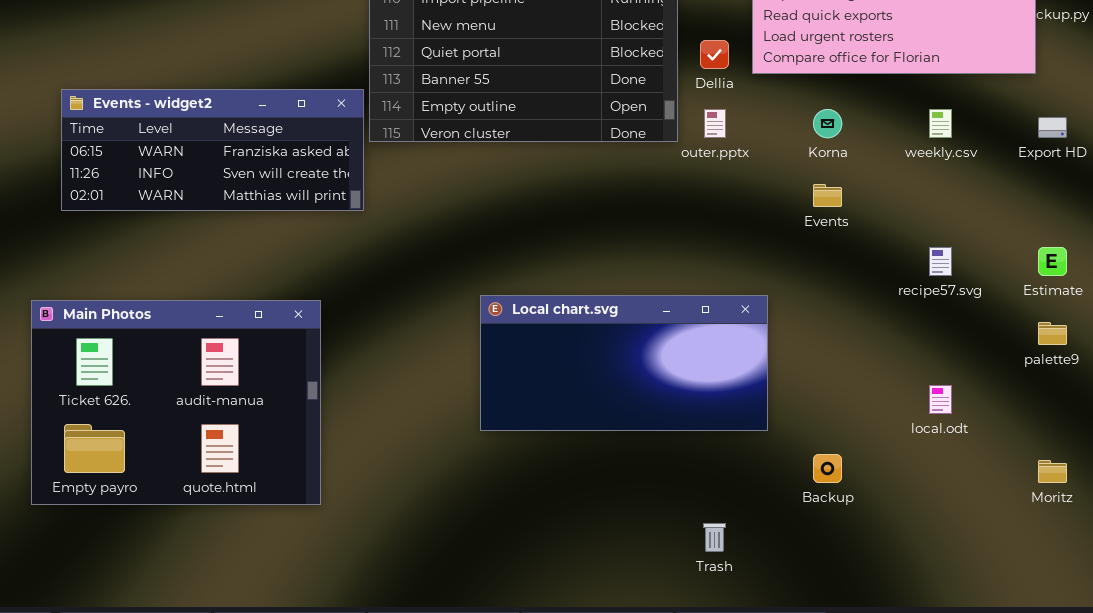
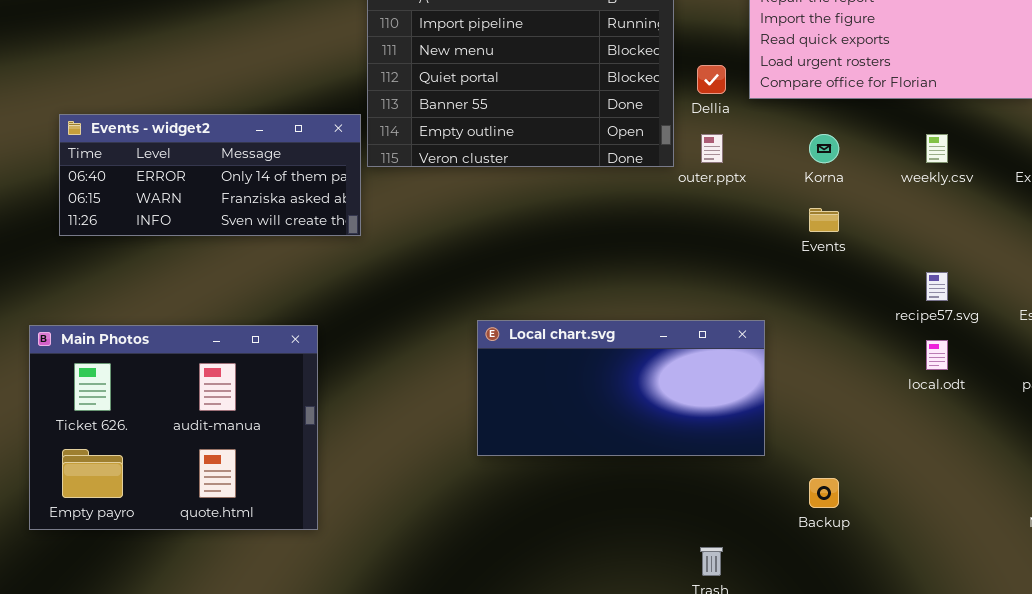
Events - widget2: [61,89,364,211] -> [59,114,361,236], scrolled up 1 row
local.odt: [929,385,952,414] -> [926,340,948,370], moved

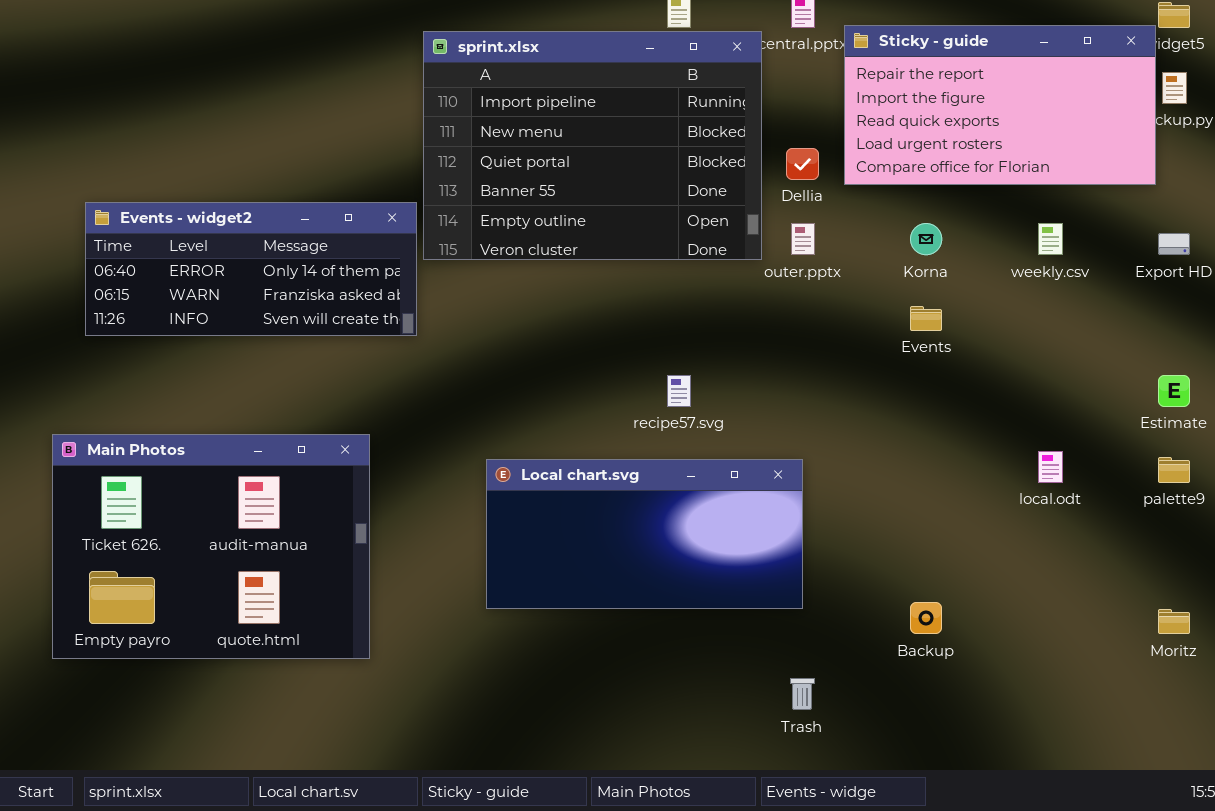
recipe57.svg: [926,272,948,301] -> [667,375,691,407], moved
Local chart.svg: [477,320,765,456] -> [486,459,803,609], moved

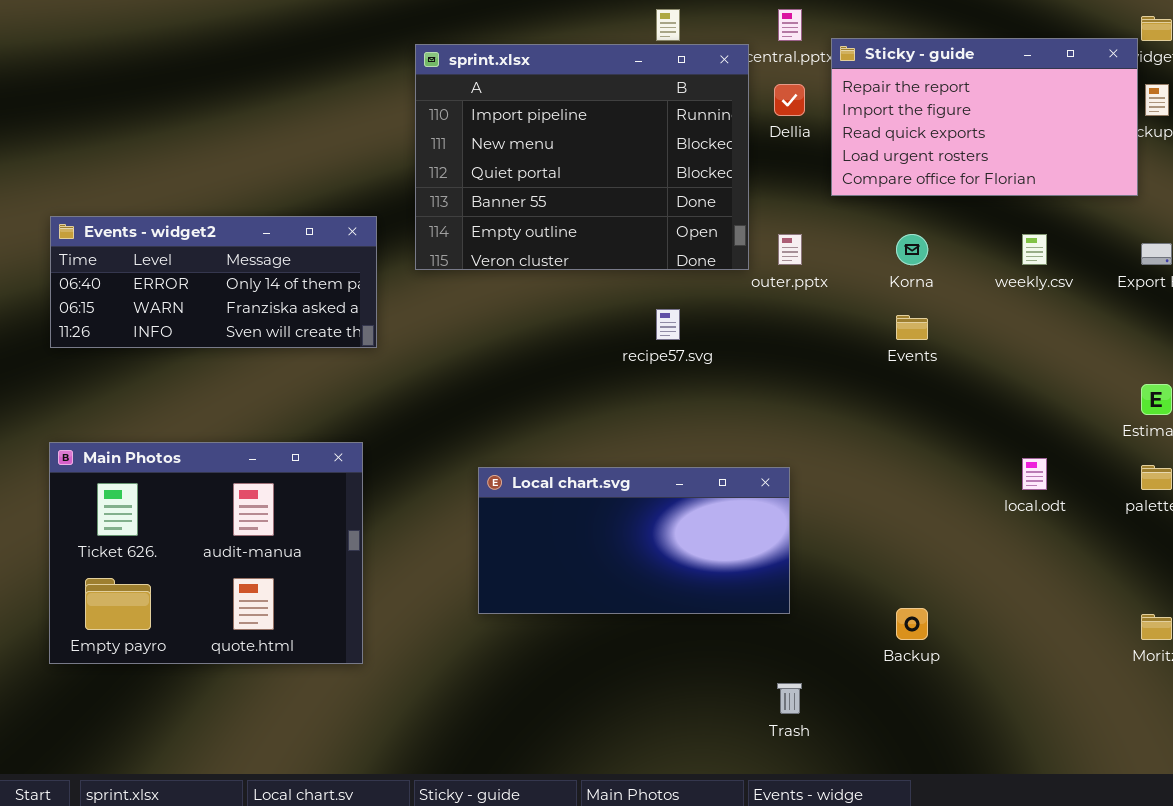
Dellia: [786,148,819,180] -> [774,84,805,116], moved
Events - widget2: [85,202,417,336] -> [50,216,377,348], moved
recipe57.svg: [667,375,691,407] -> [656,309,680,340], moved

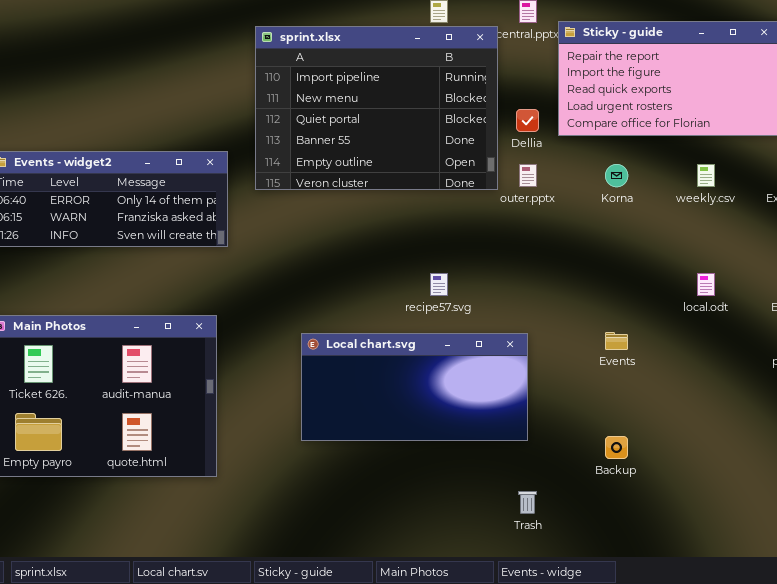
Dellia: [774,84,805,116] -> [516,109,539,132], moved
recipe57.svg: [656,309,680,340] -> [430,273,448,296], moved
Events: [896,315,928,340] -> [605,332,628,350], moved
local.odt: [1022,458,1047,490] -> [697,273,715,296], moved

